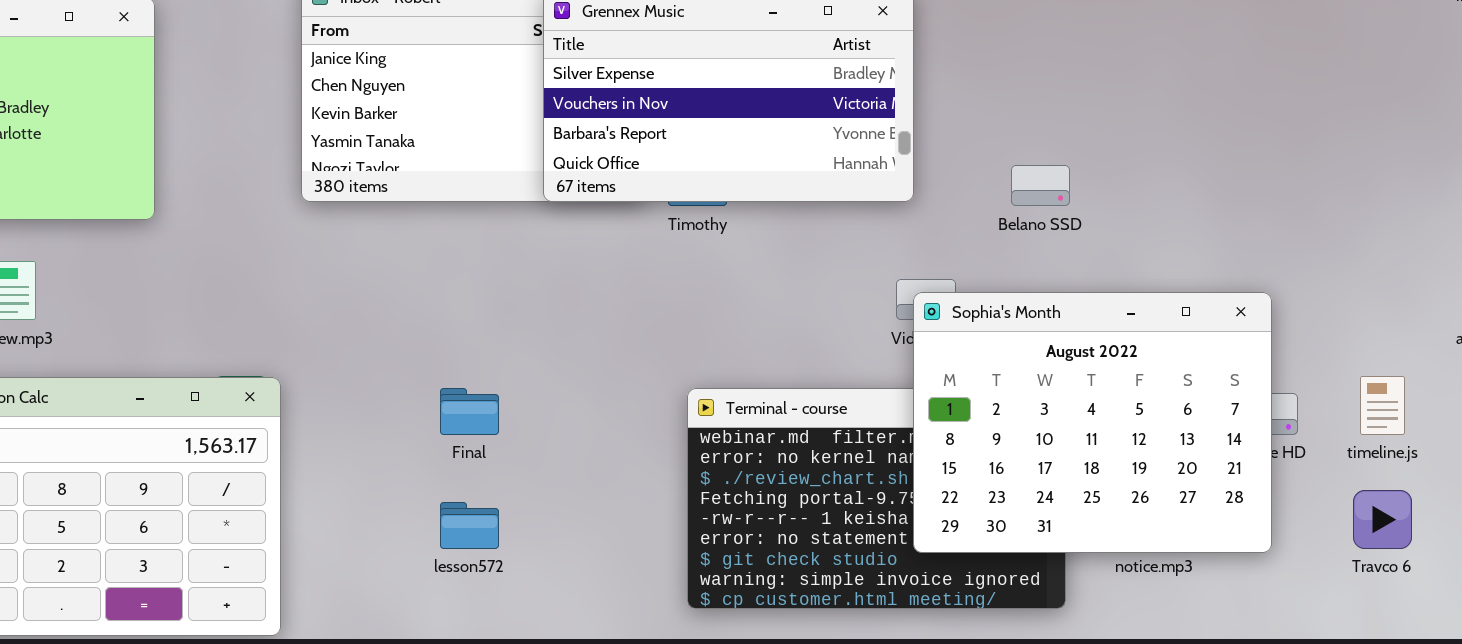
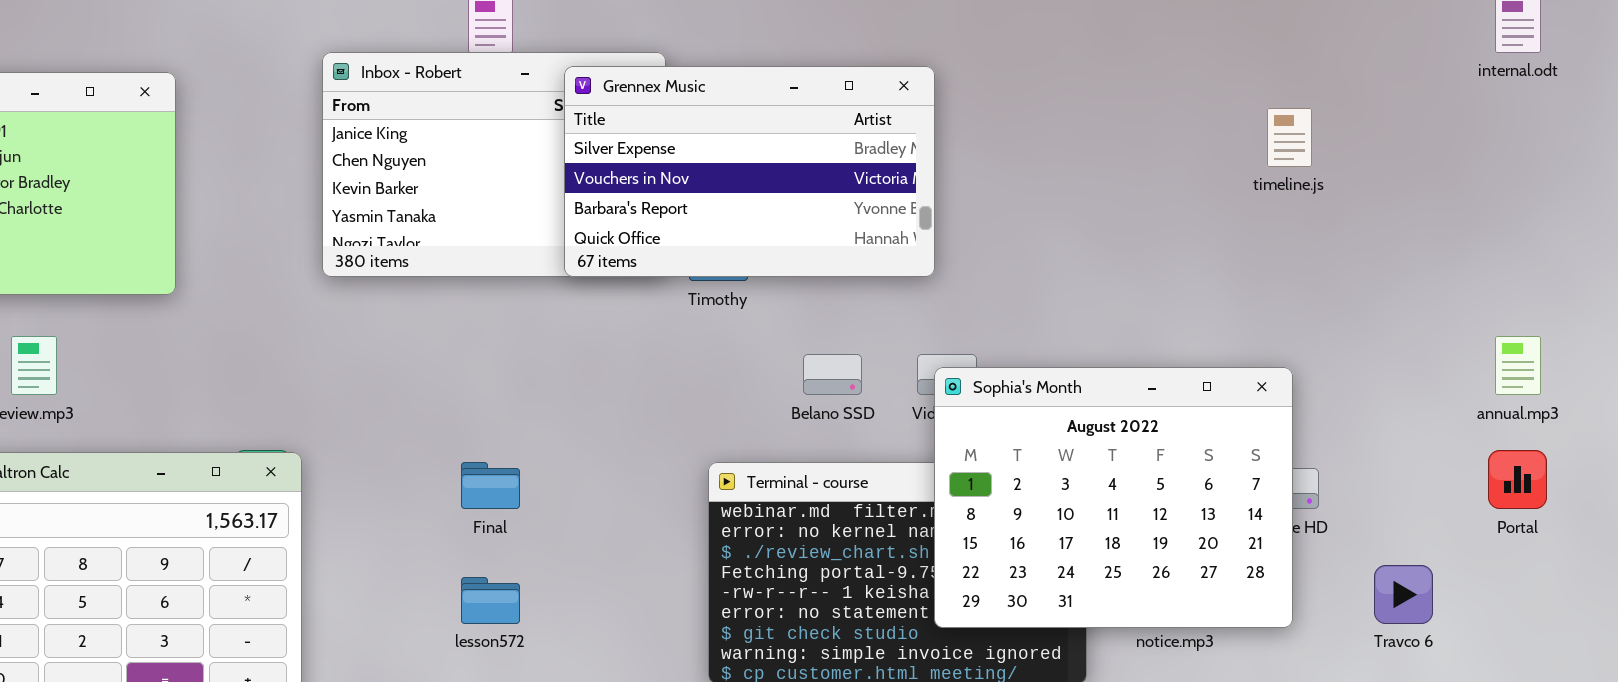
Belano SSD: [1011,165,1070,206] -> [803,354,862,395], moved
timeline.js: [1360,376,1405,435] -> [1267,108,1312,167], moved

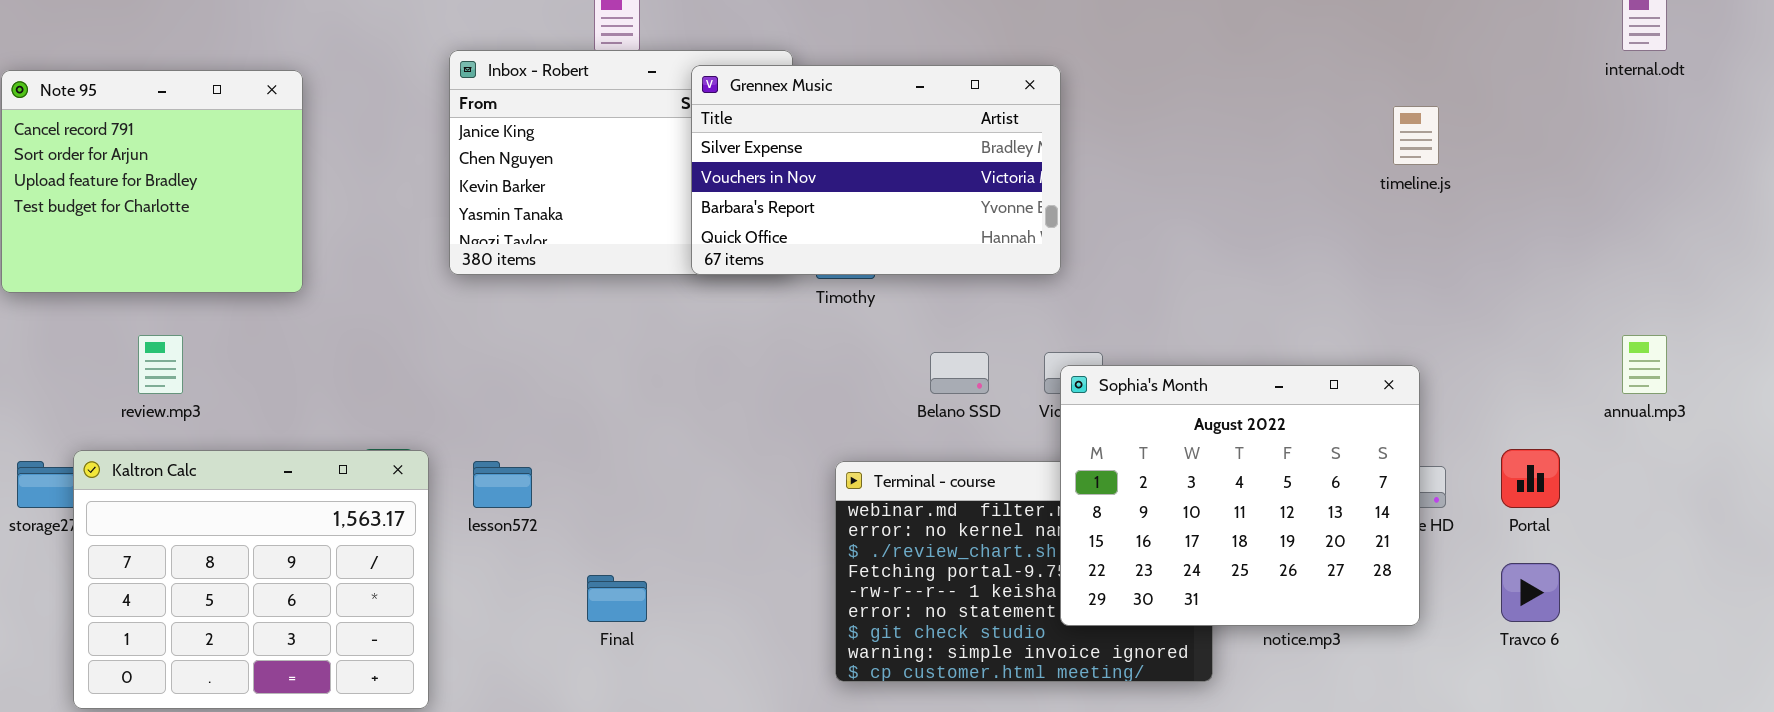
Portal: [1488,450,1547,509] -> [1501,449,1560,508], moved
Final: [461,462,520,509] -> [587,575,647,622], moved
lesson572: [461,577,520,624] -> [473,461,532,508], moved

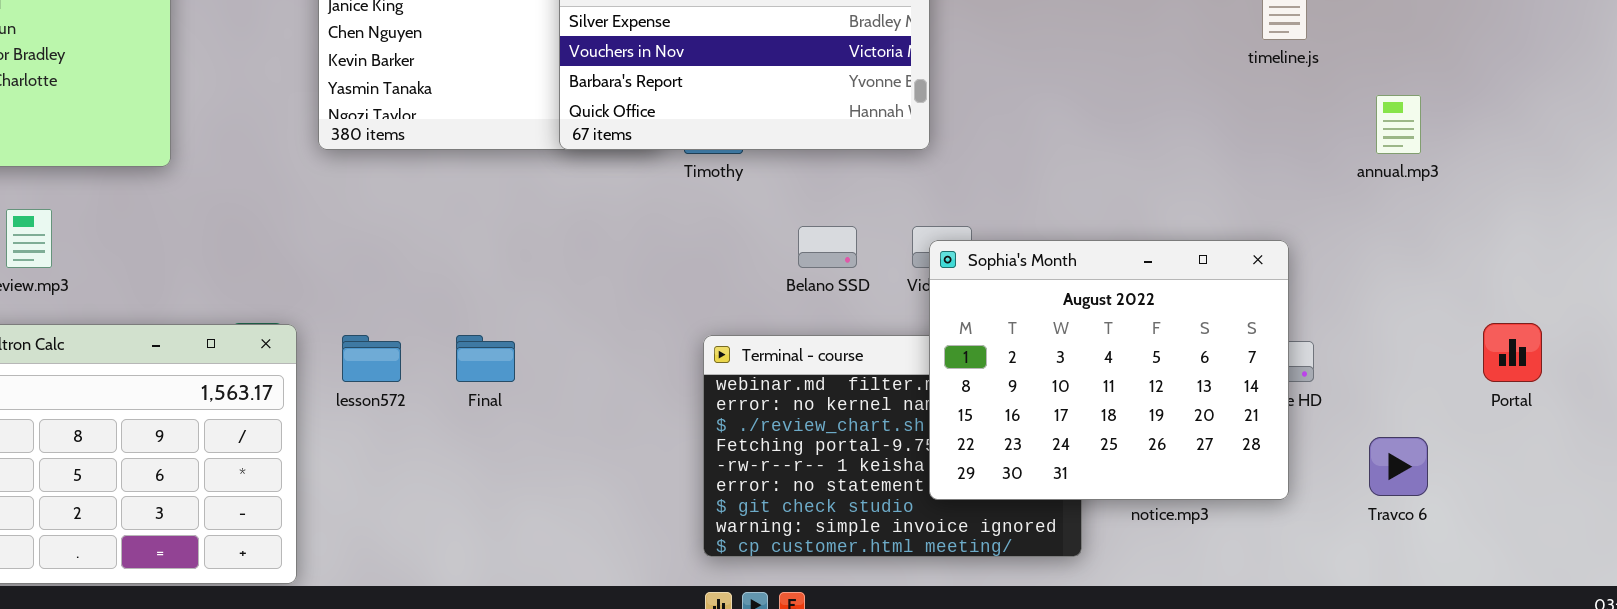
annual.mp3: [1622,335,1667,394] -> [1376,95,1421,154], moved
Portal: [1501,449,1560,508] -> [1483,323,1542,382], moved
Final: [587,575,647,622] -> [456,335,515,382], moved

